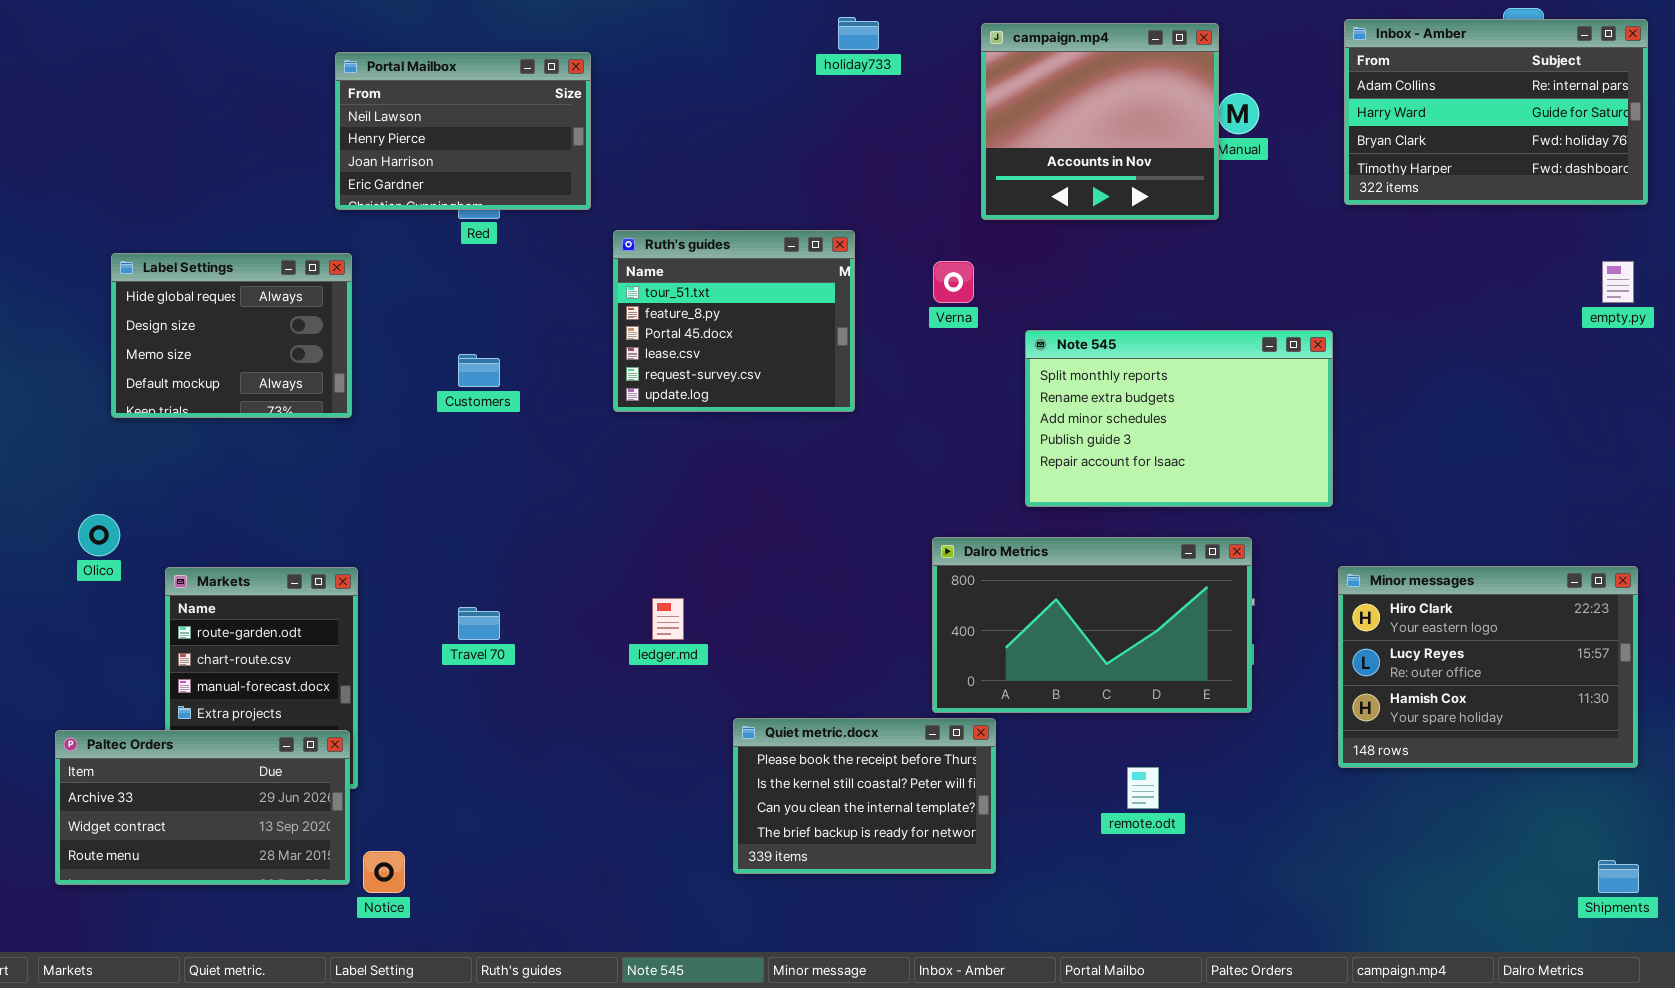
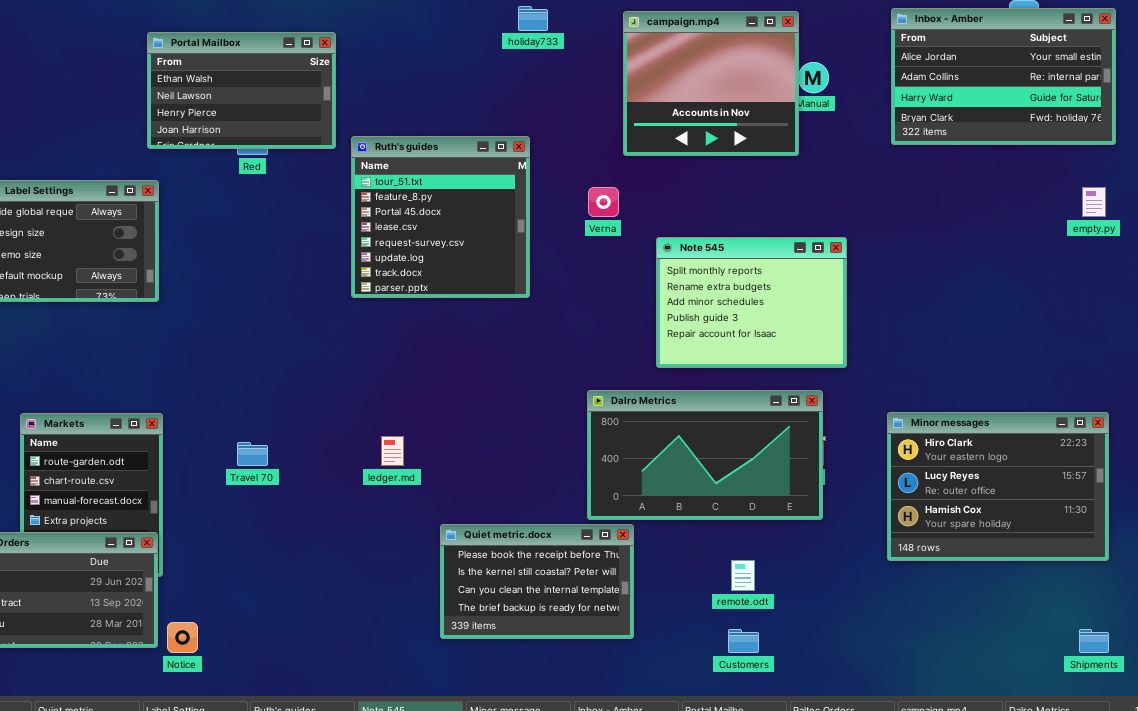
Inbox - Amber: [1344,19,1648,205] -> [891,8,1116,145], scrolled up 1 row
Portal Mailbox: [335,52,591,210] -> [147,32,336,149], scrolled up 1 row
Ruth's guides: [613,230,855,412] -> [351,136,530,298], resized
Note 545: [1025,330,1333,507] -> [656,237,847,368], resized
Customers: [458,354,500,387] -> [728,629,759,653], moved

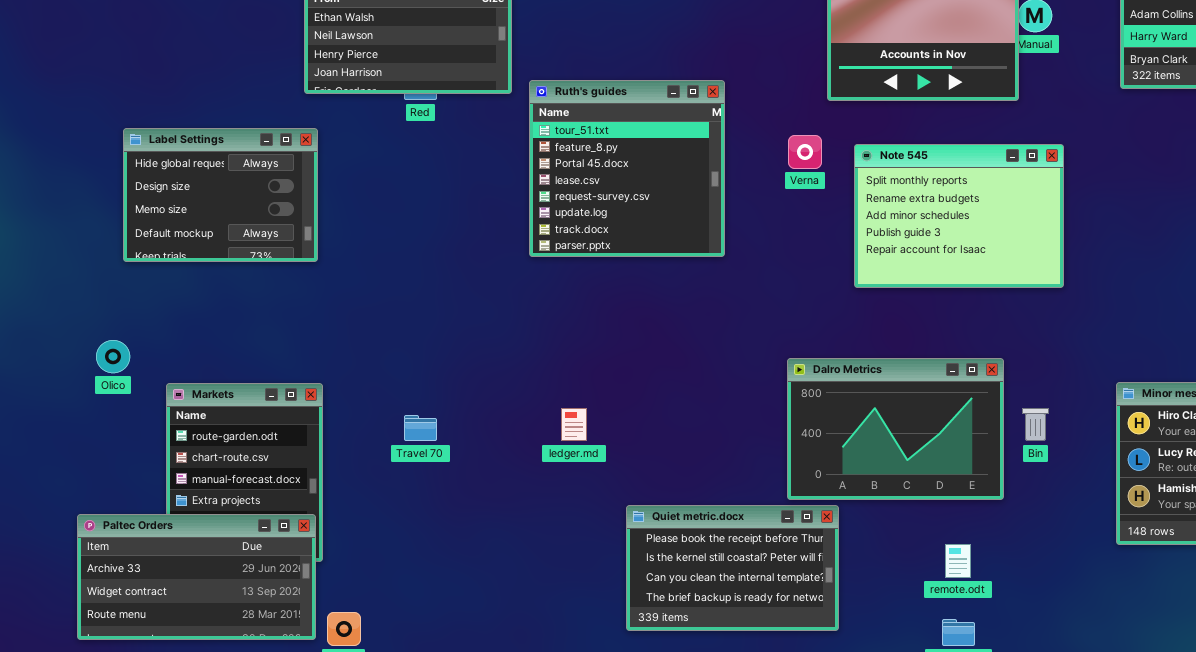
Note 545: [656,237,847,368] -> [854,144,1064,288], moved
Dalro Metrics: [587,390,823,520] -> [787,358,1004,500], resized

